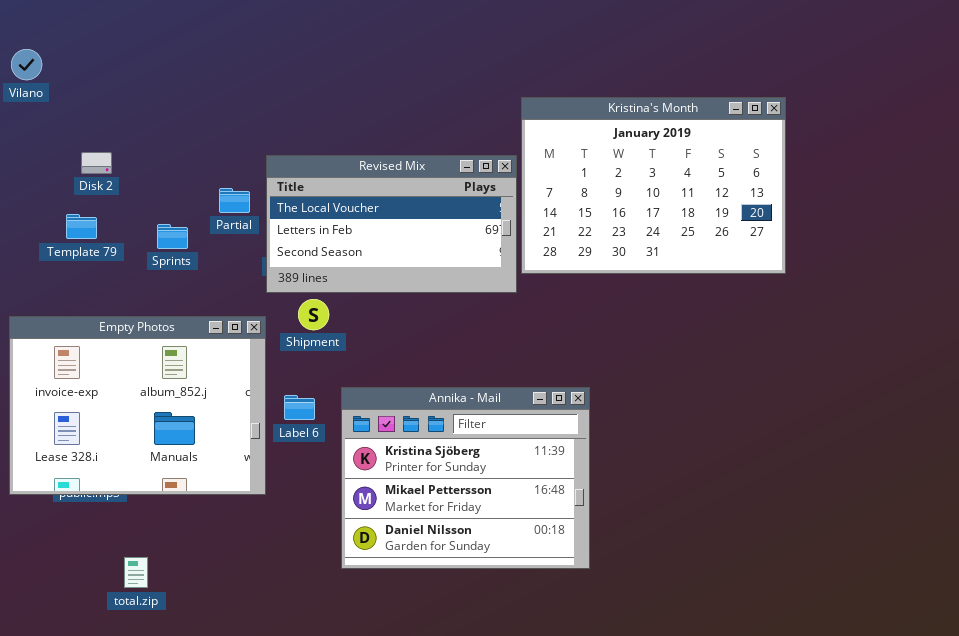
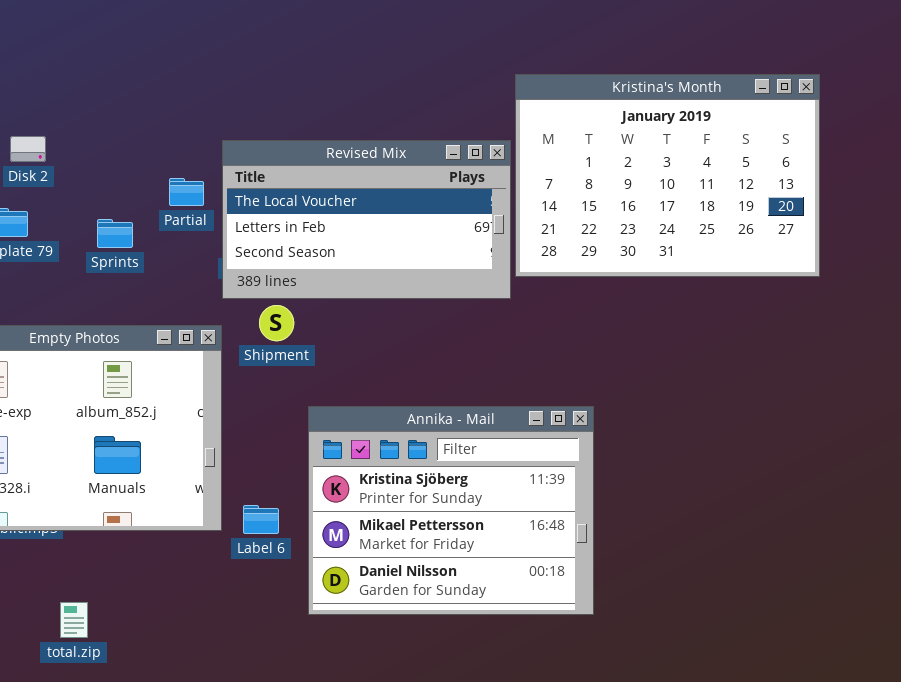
Label 6: [284,395,315,420] -> [243,505,279,534], moved

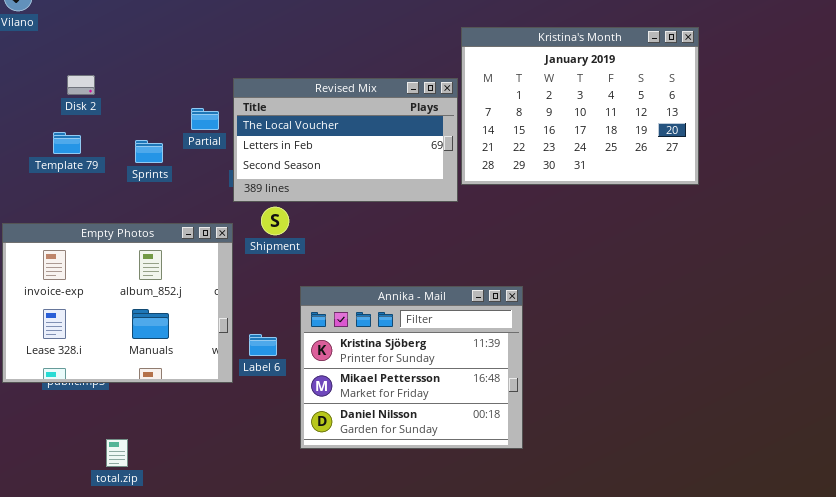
Label 6: [243,505,279,534] -> [249,334,277,356], moved

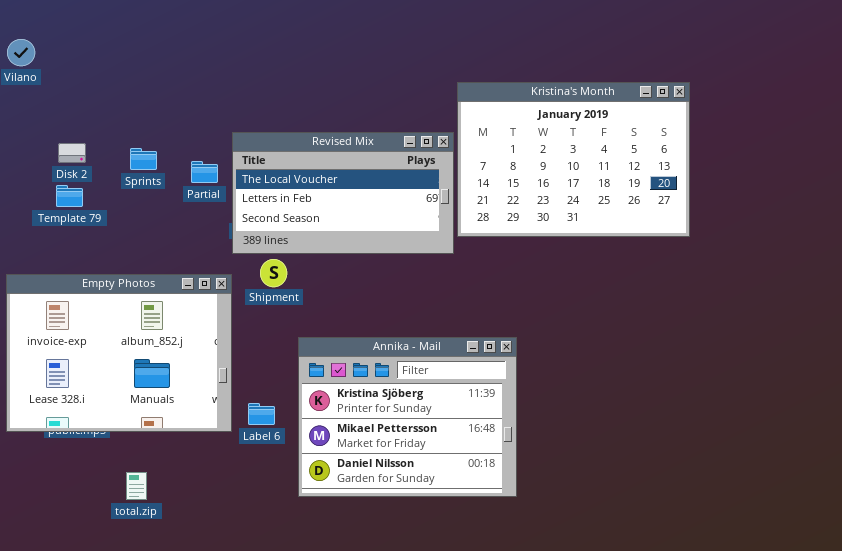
Disk 2: [67,75,95,95] -> [58,143,86,163], moved
Sprints: [135,140,163,163] -> [130,148,157,170], moved
Label 6: [249,334,277,356] -> [248,403,275,425], moved
total.zip: [106,439,128,467] -> [126,472,147,500], moved

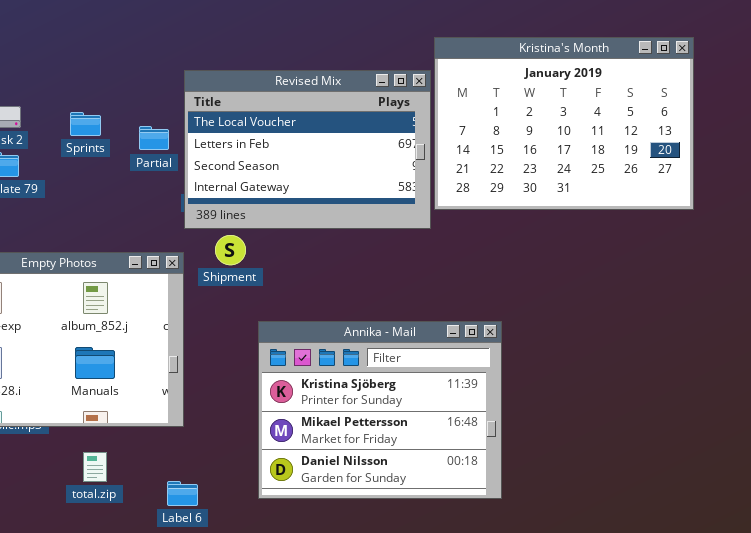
Revised Mix: [232,132,454,254] -> [184,70,431,229], resized
Label 6: [248,403,275,425] -> [167,481,198,506], moved
total.zip: [126,472,147,500] -> [83,452,107,482], moved

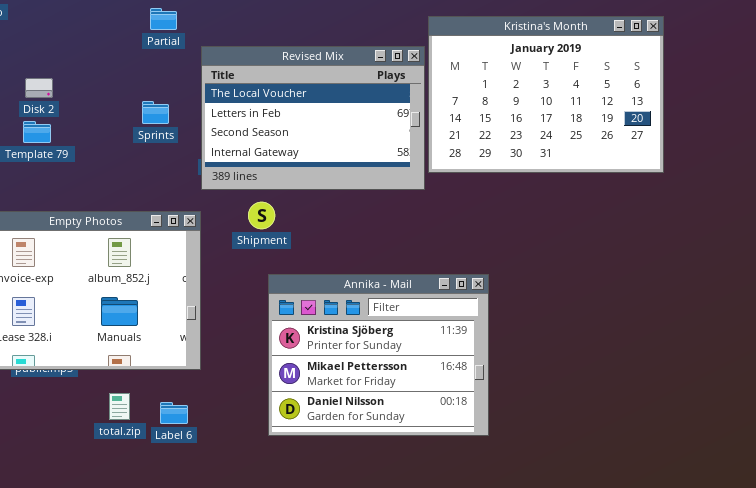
Sprints: [70,112,101,136] -> [142,101,169,124], moved
Partial: [139,126,169,150] -> [150,8,177,30], moved
Shipment: [215,235,246,265] -> [248,202,275,229], moved
Label 6: [167,481,198,506] -> [160,402,188,424], moved

